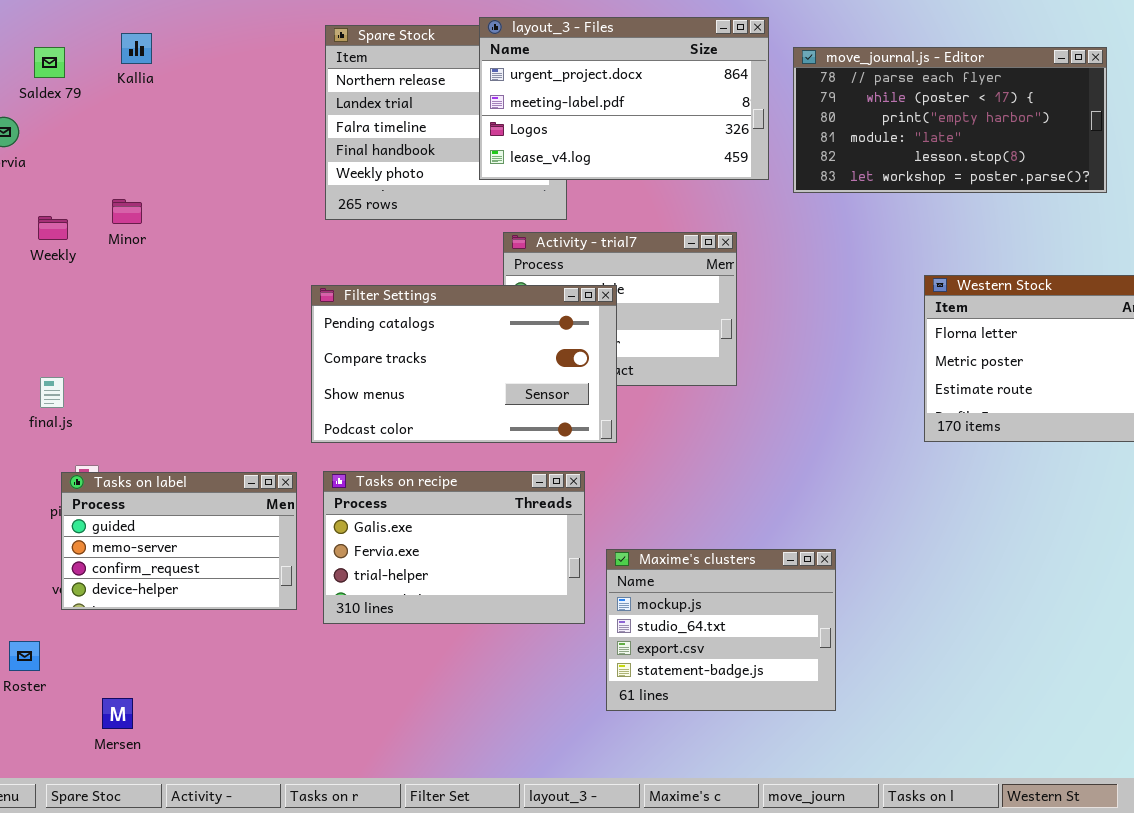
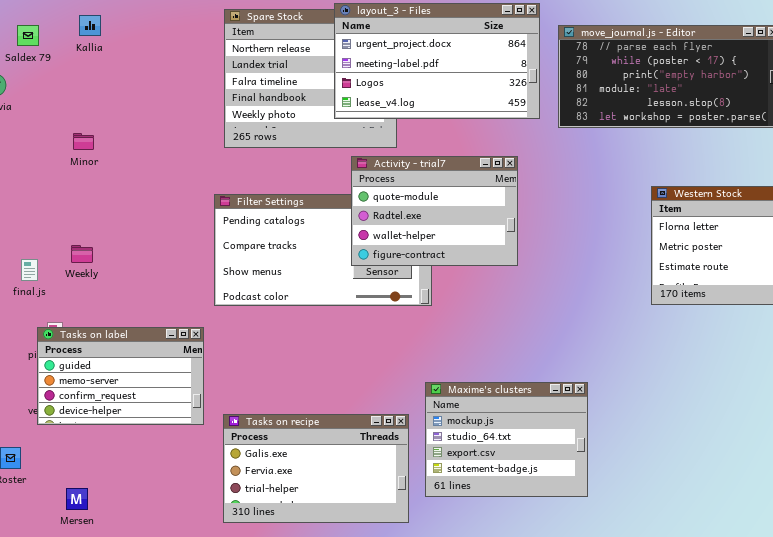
Weekly: [38,216,68,240] -> [71,245,93,263], moved
Activity - trial7: [503,232,737,386] -> [351,156,518,266], raised
Tasks on recipe: [323,471,585,624] -> [223,414,409,523], moved

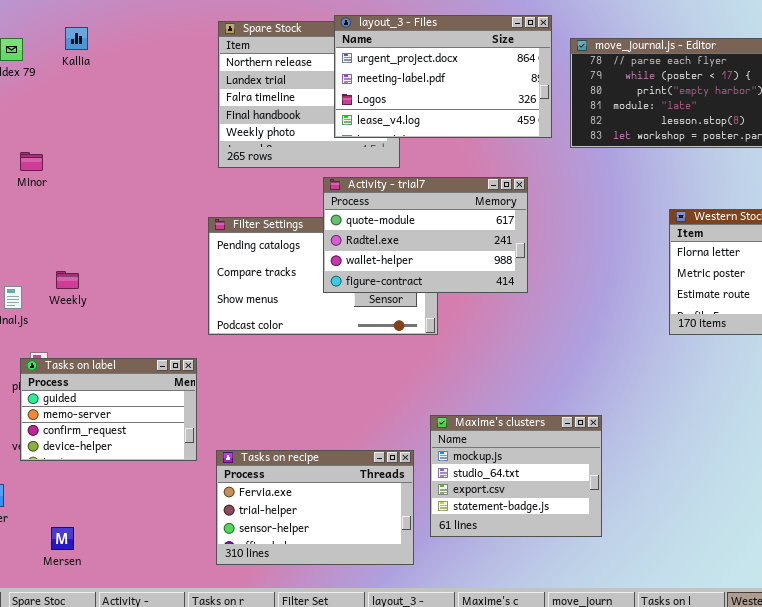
Minor: [73,133,94,150] -> [20,152,43,171], moved
Activity - trial7: [351,156,518,266] -> [323,177,528,293], resized
Tasks on recipe: [223,414,409,523] -> [216,450,414,565], scrolled down 1 row

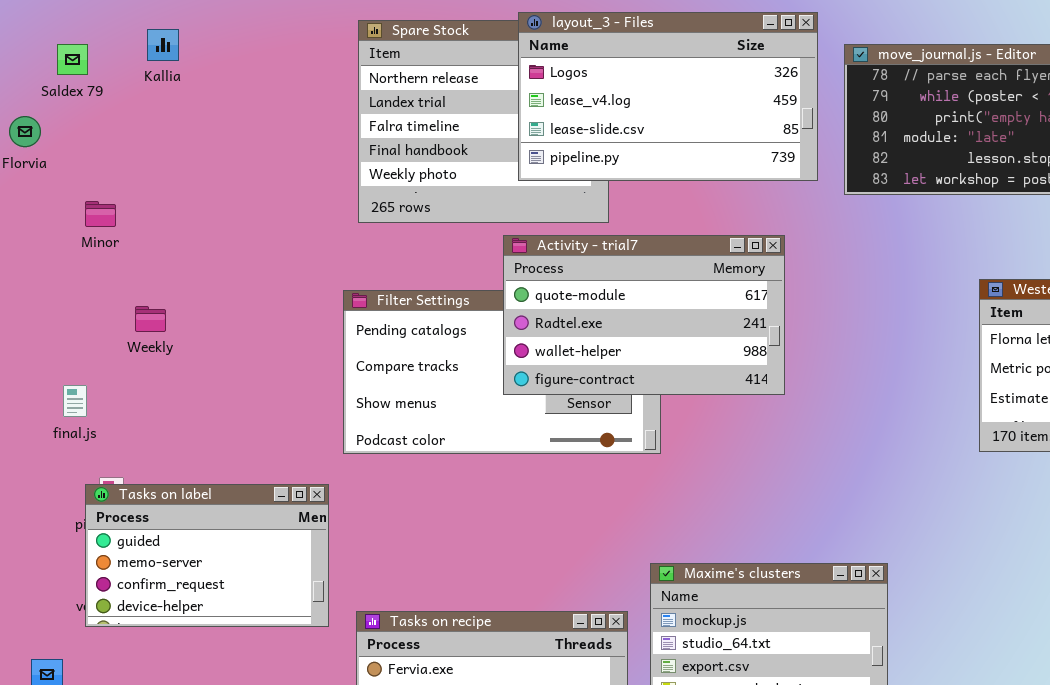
layout_3 - Files: [334,15,552,138] -> [518,12,818,181], scrolled down 2 rows
Weekly: [56,271,79,289] -> [135,306,166,332], moved

